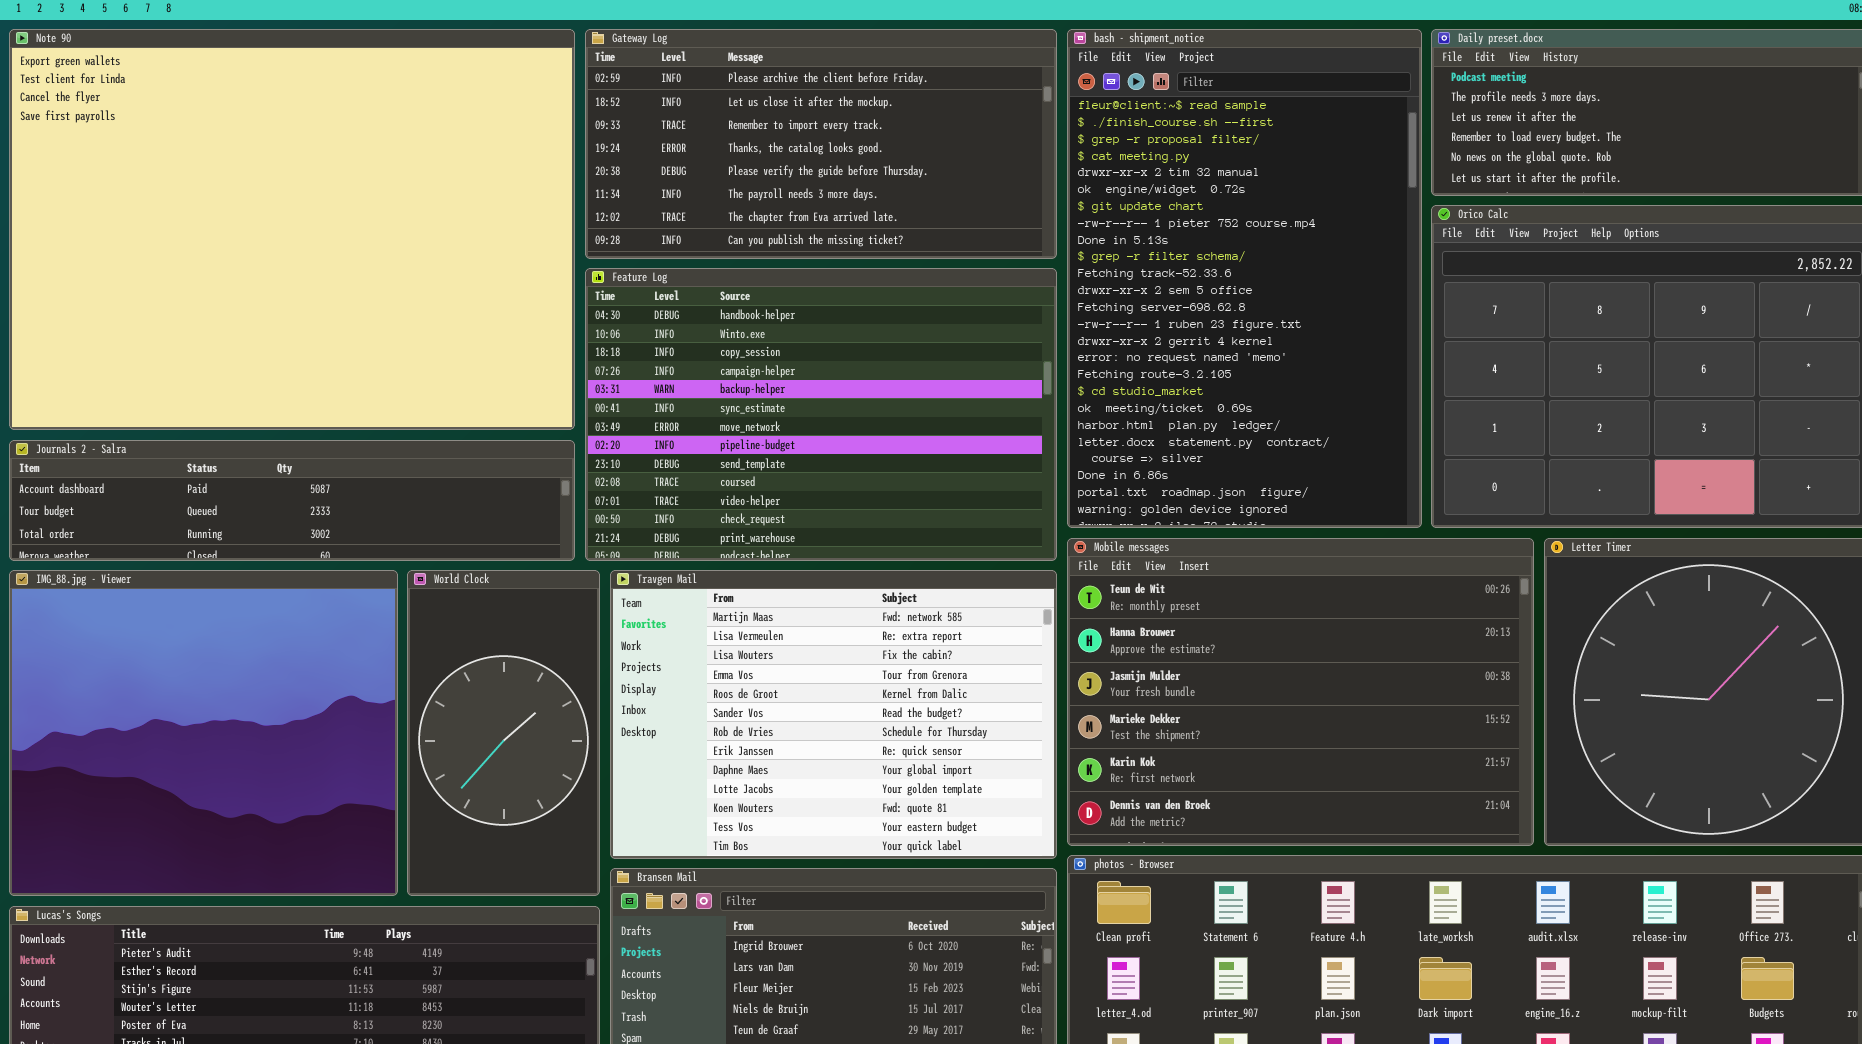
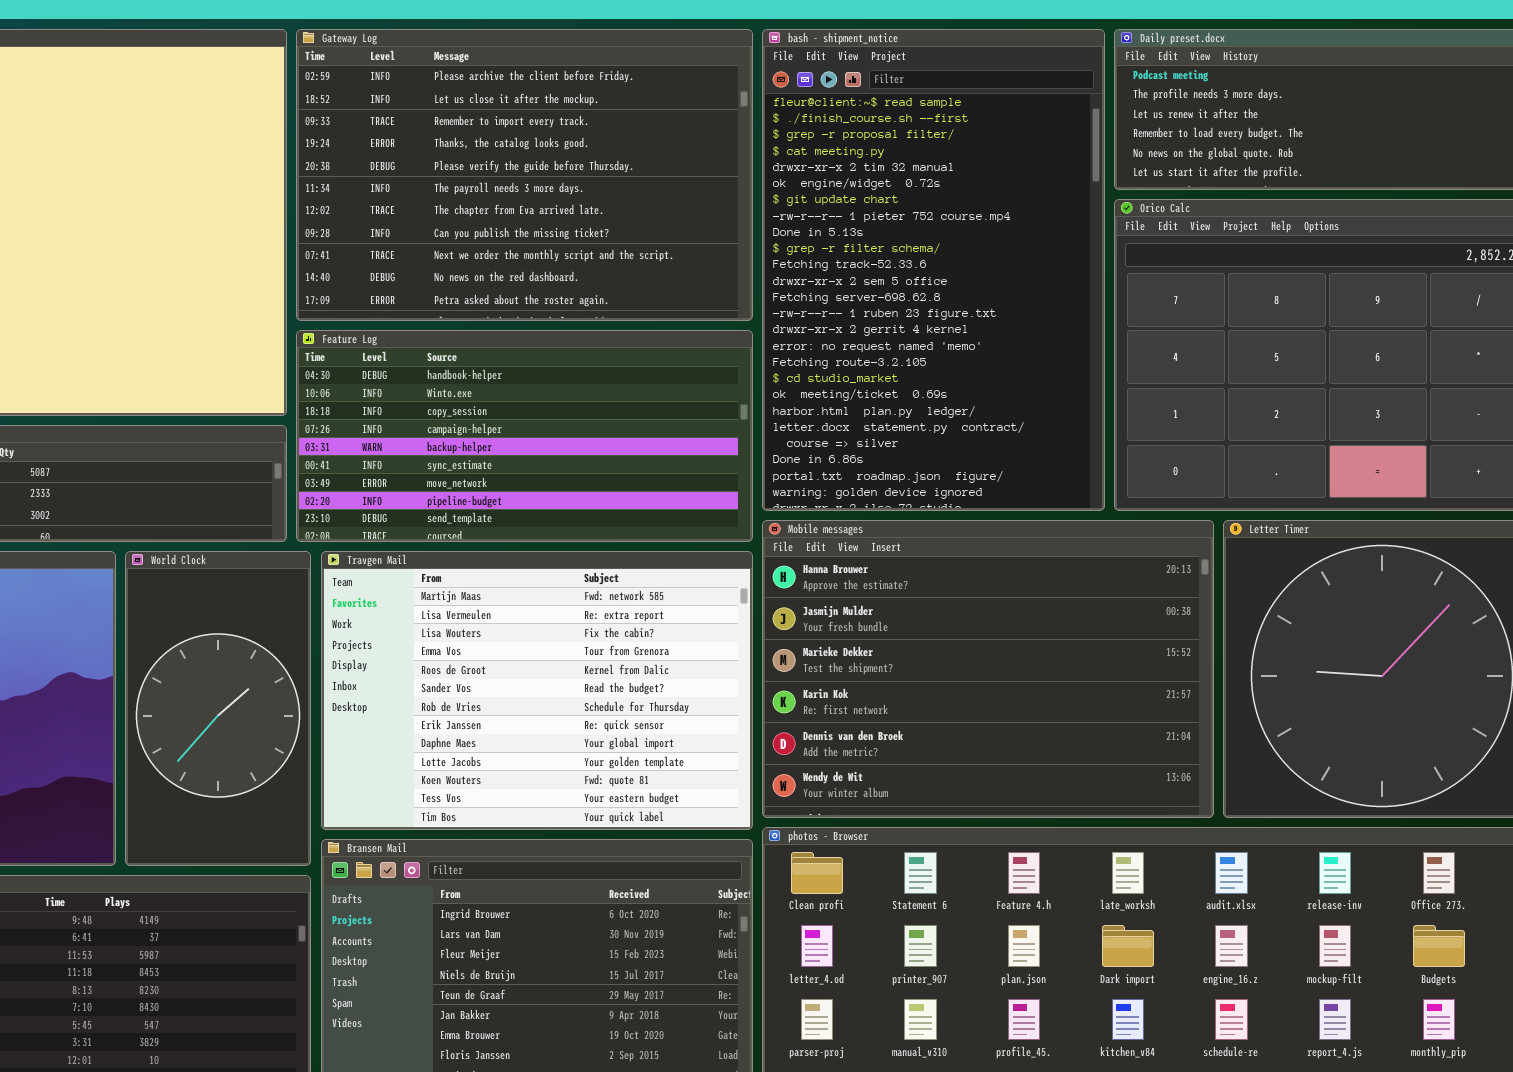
Gateway Log: [585,29,1057,259] -> [296,29,753,321], resized
Feature Log: [585,268,1057,561] -> [296,330,753,542], resized
Mobile messages: [1067,538,1534,846] -> [762,520,1214,818], scrolled down 1 row

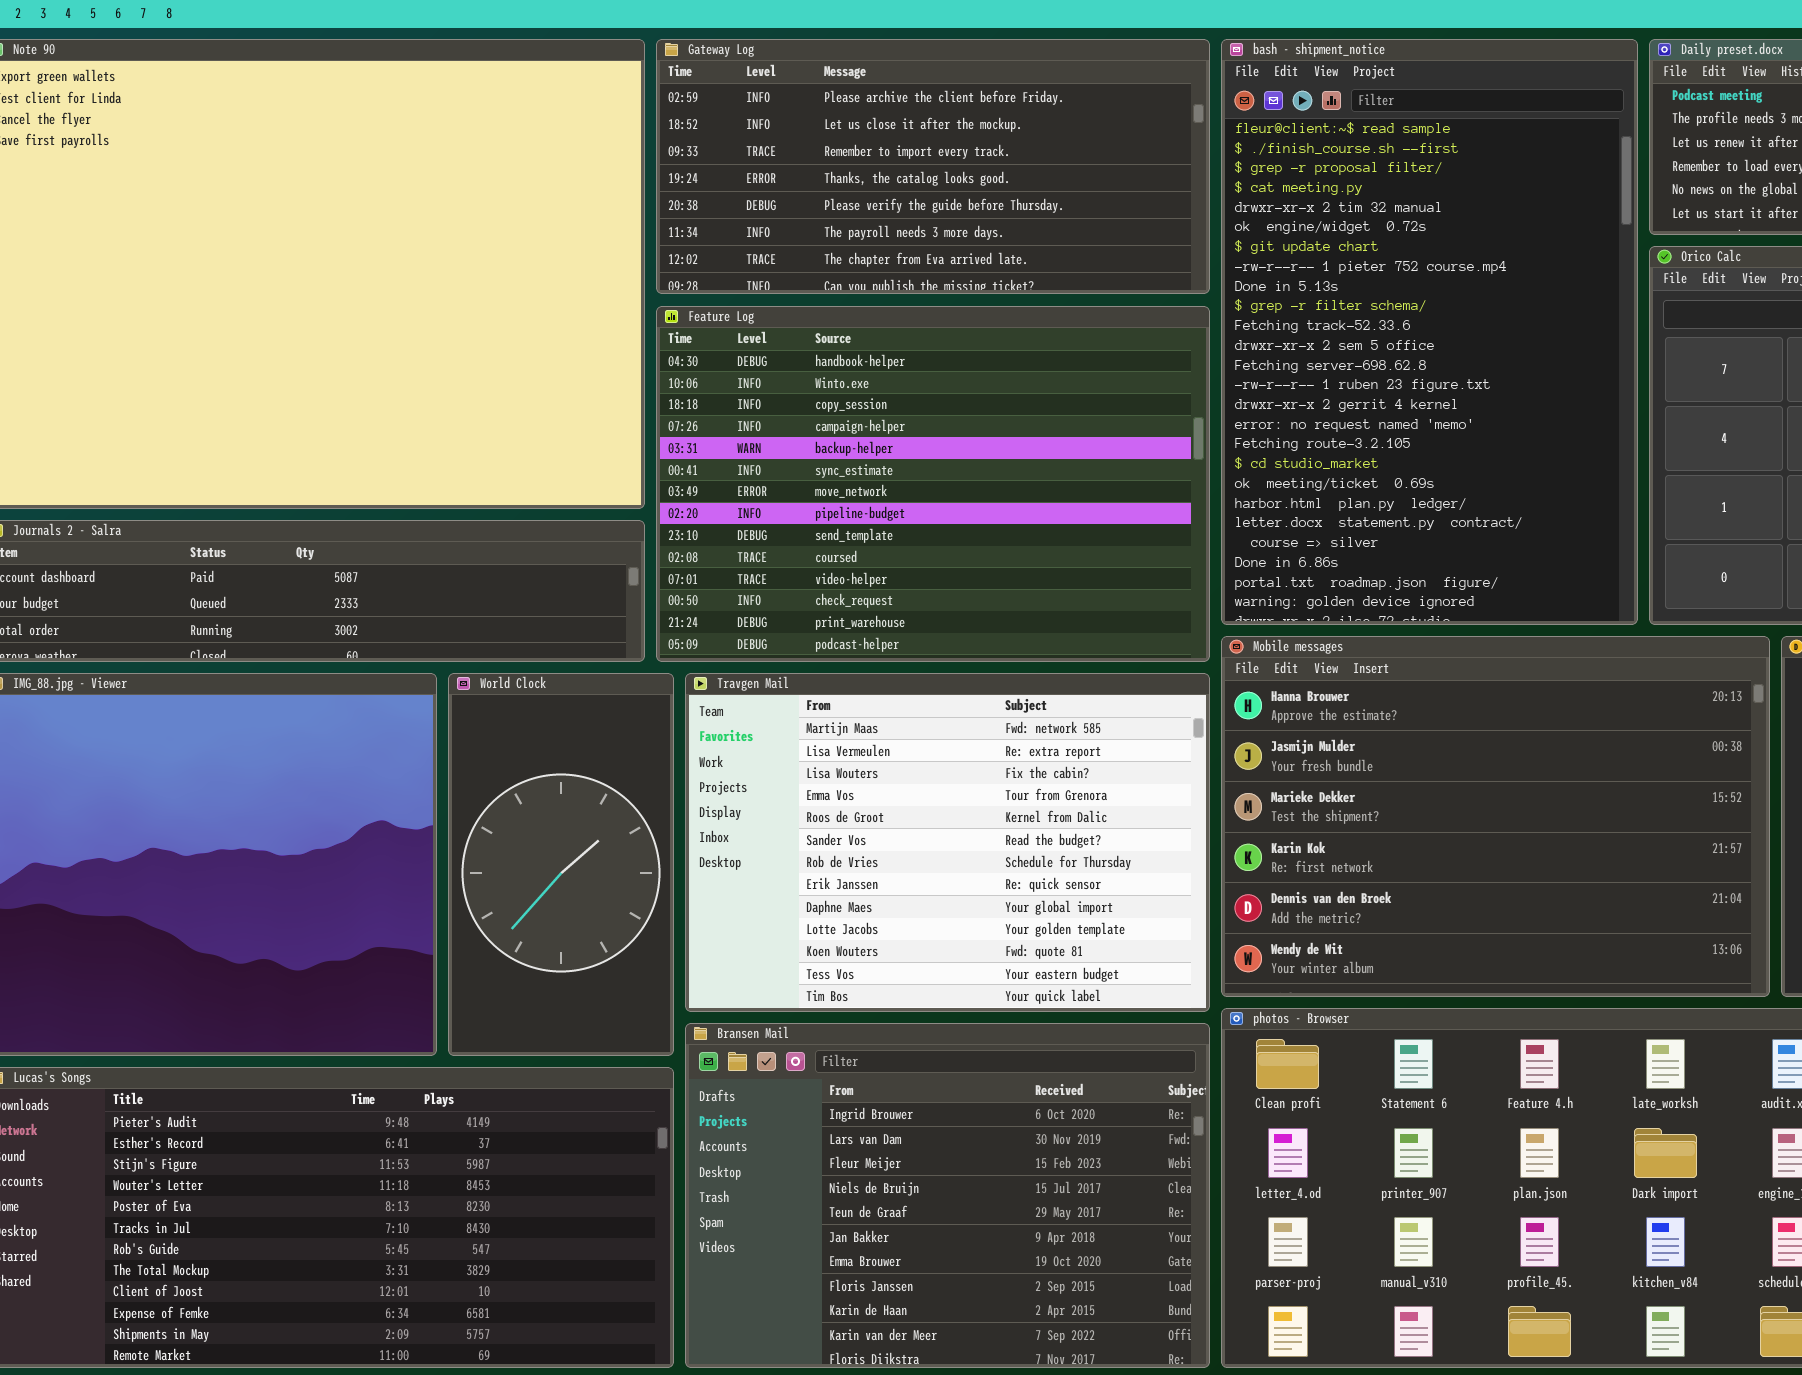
Gateway Log: [296,29,753,321] -> [656,39,1210,294], resized
Feature Log: [296,330,753,542] -> [656,306,1210,662], resized

